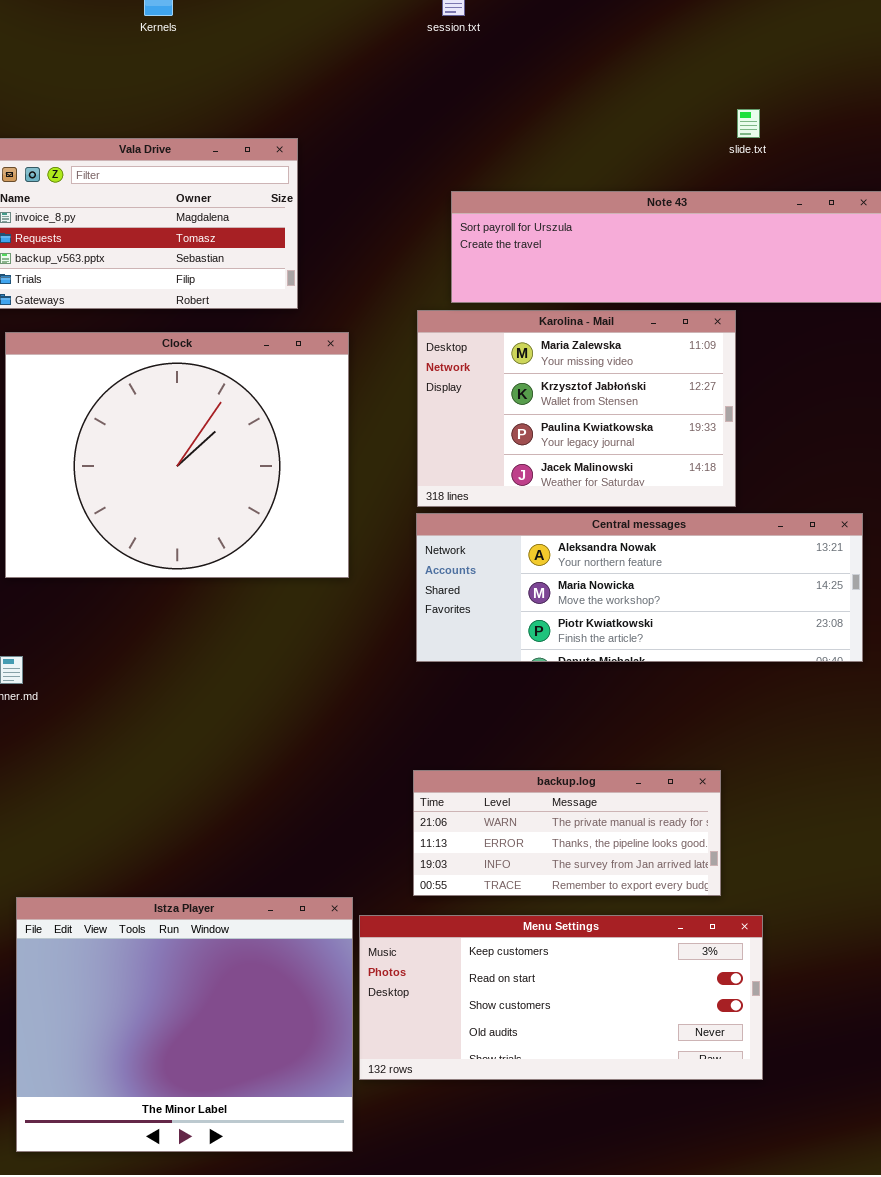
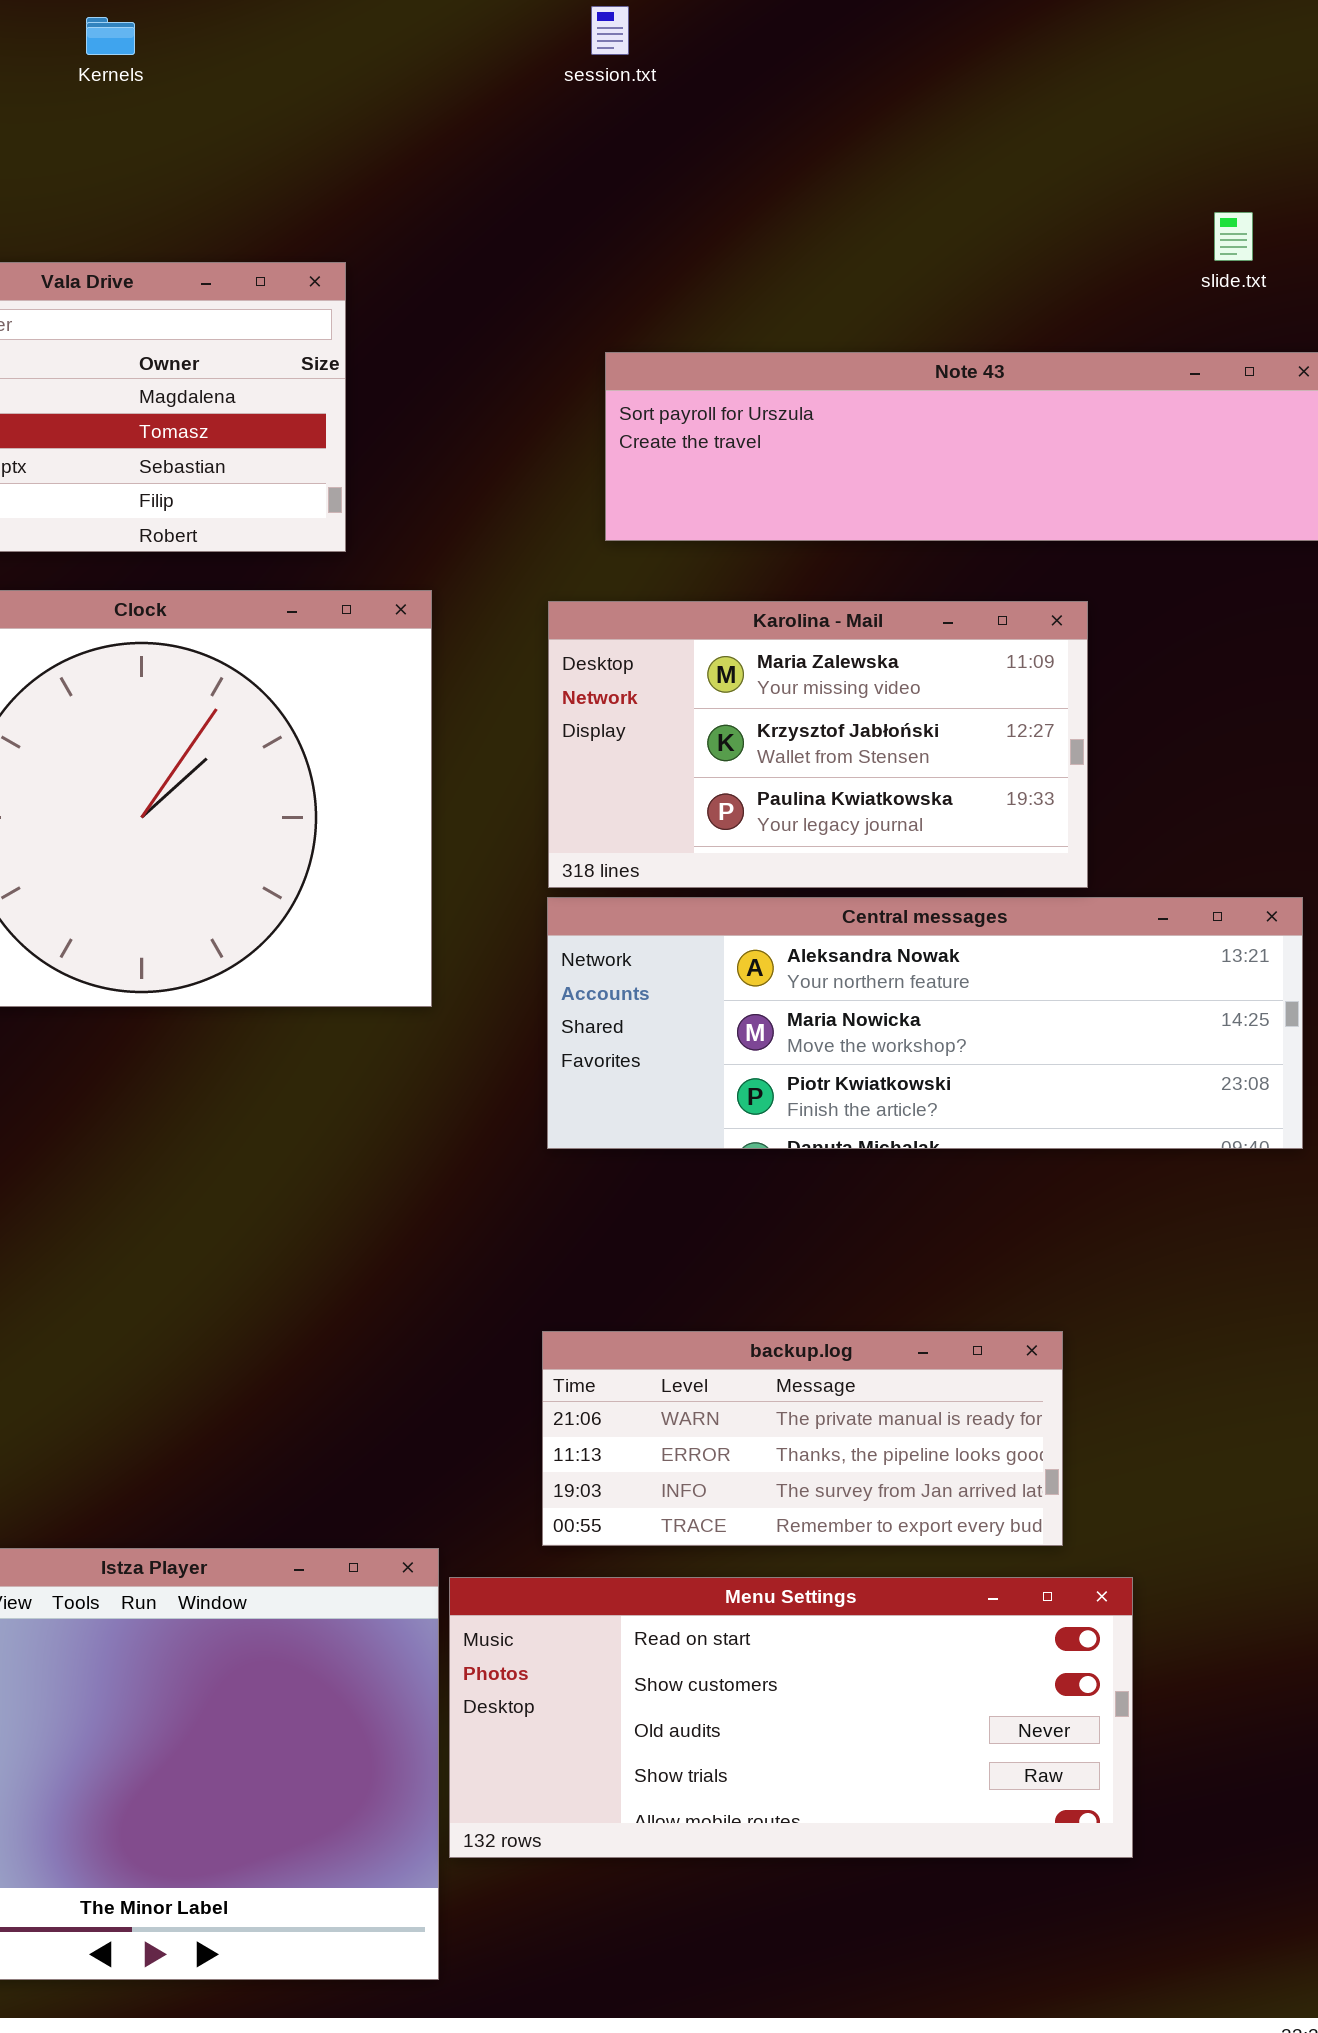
slide.txt: [737,109,760,138] -> [1214,212,1253,261], moved
Karolina - Mail: [417,310,736,507] -> [548,601,1088,888], resized
Menu Settings: [359,915,763,1080] -> [449,1577,1133,1858], scrolled down 1 row

